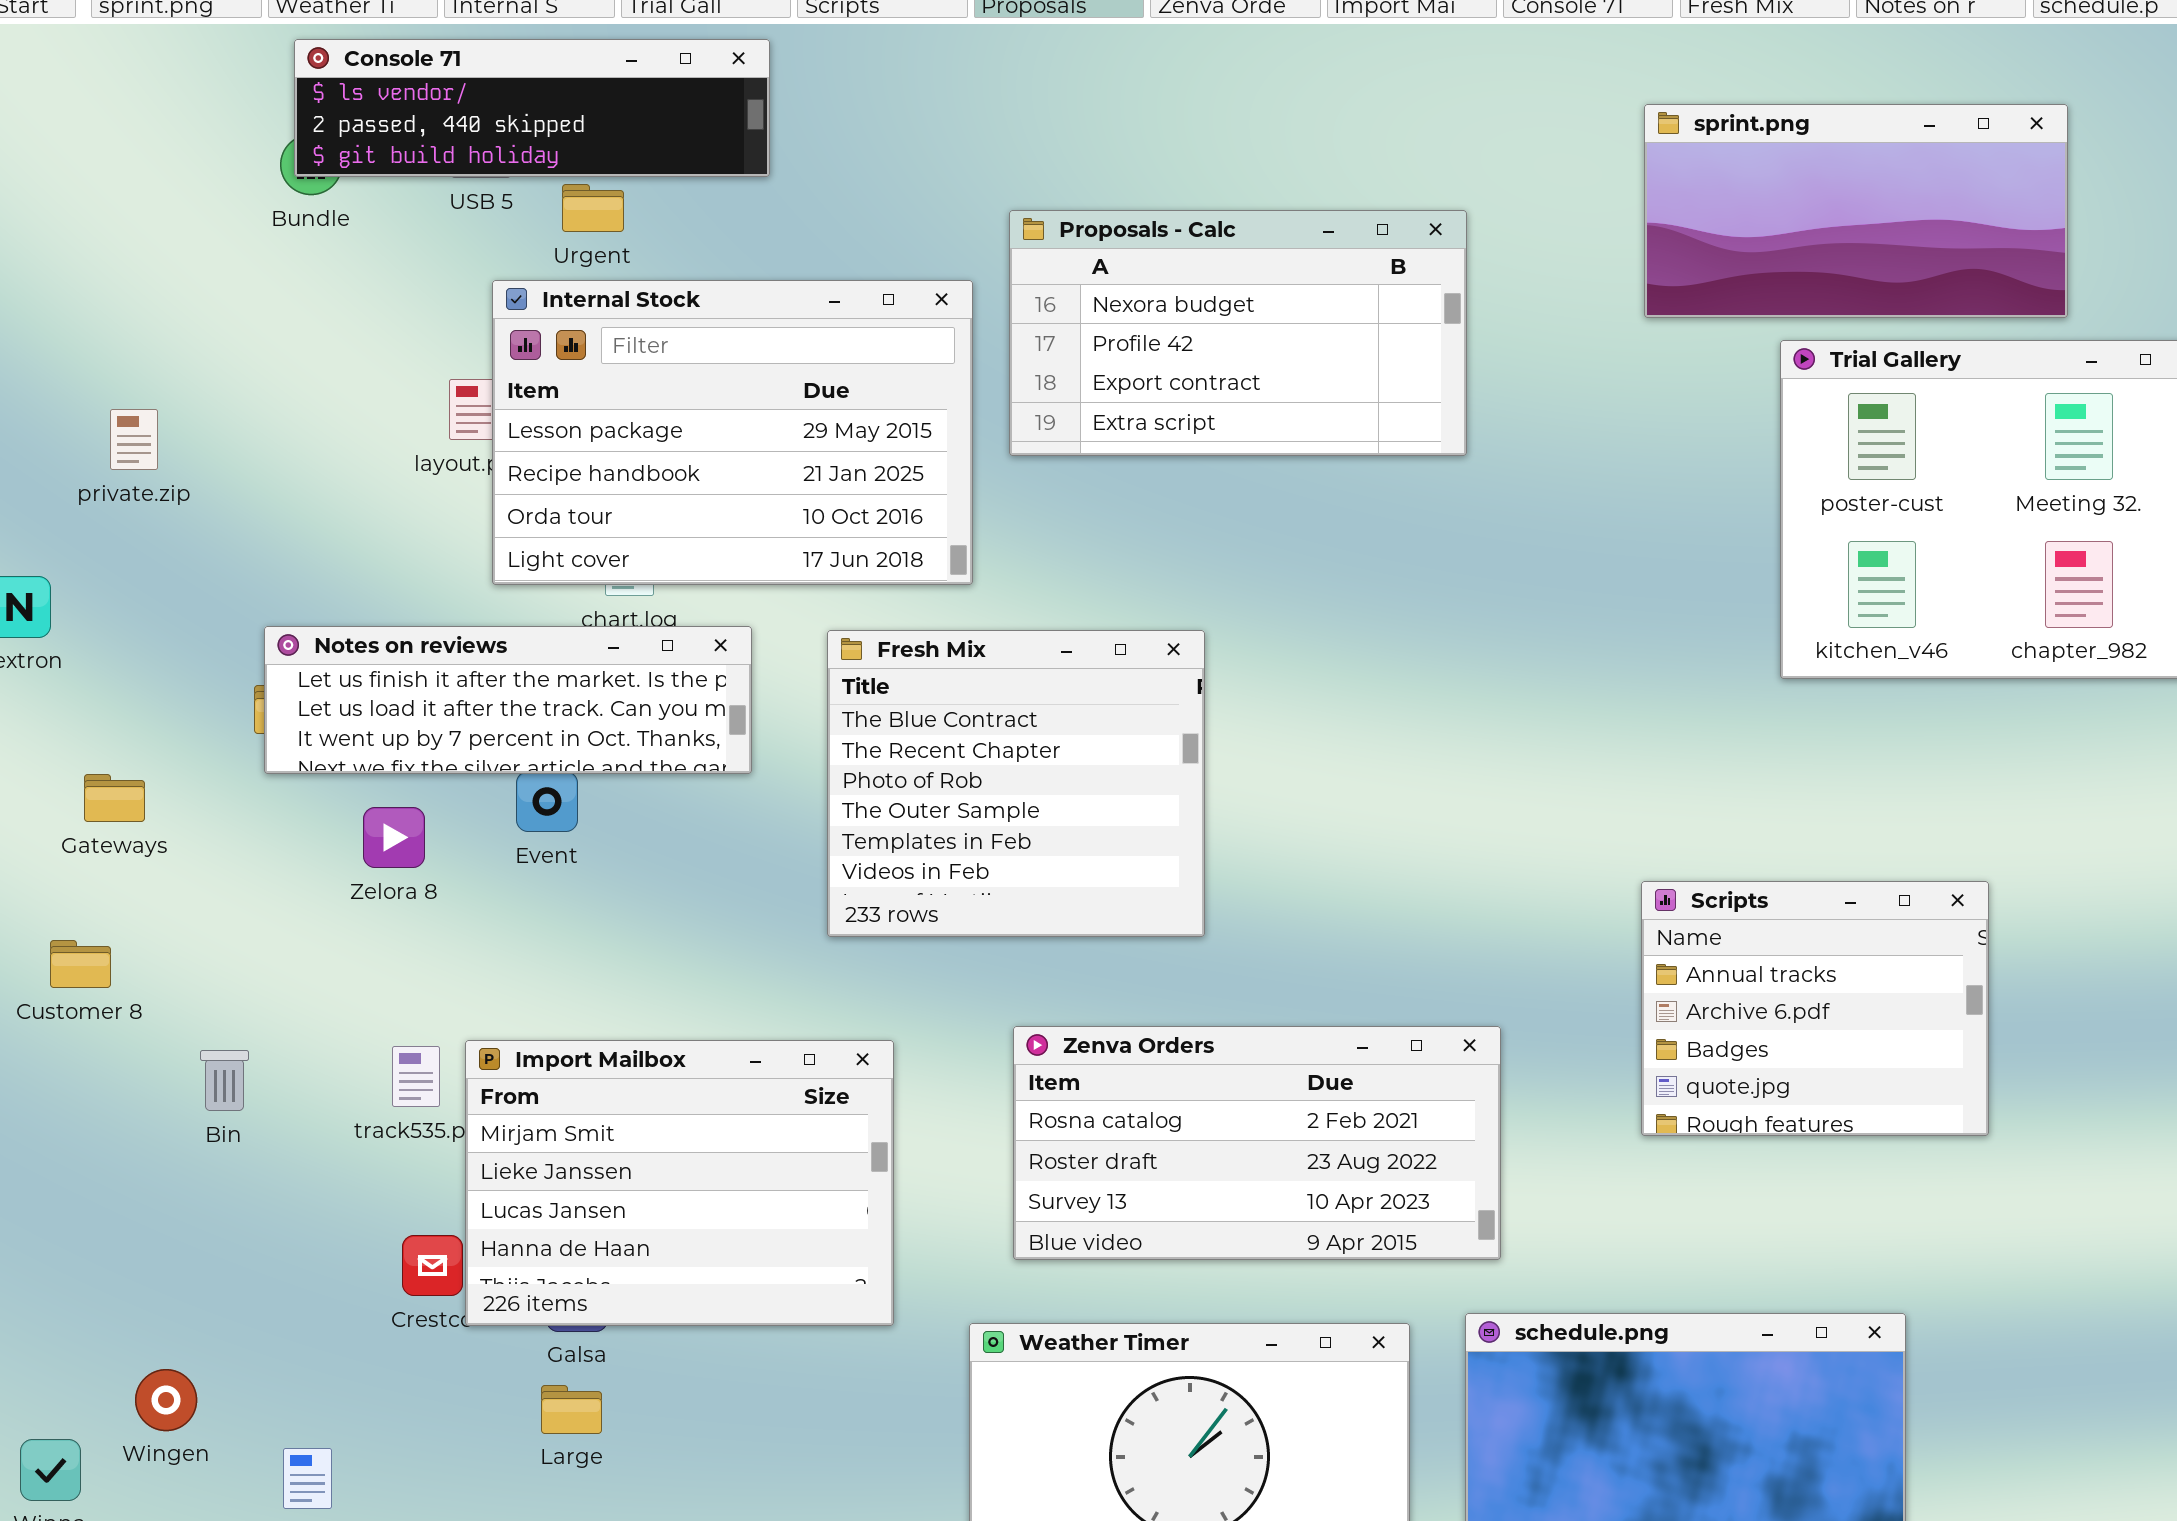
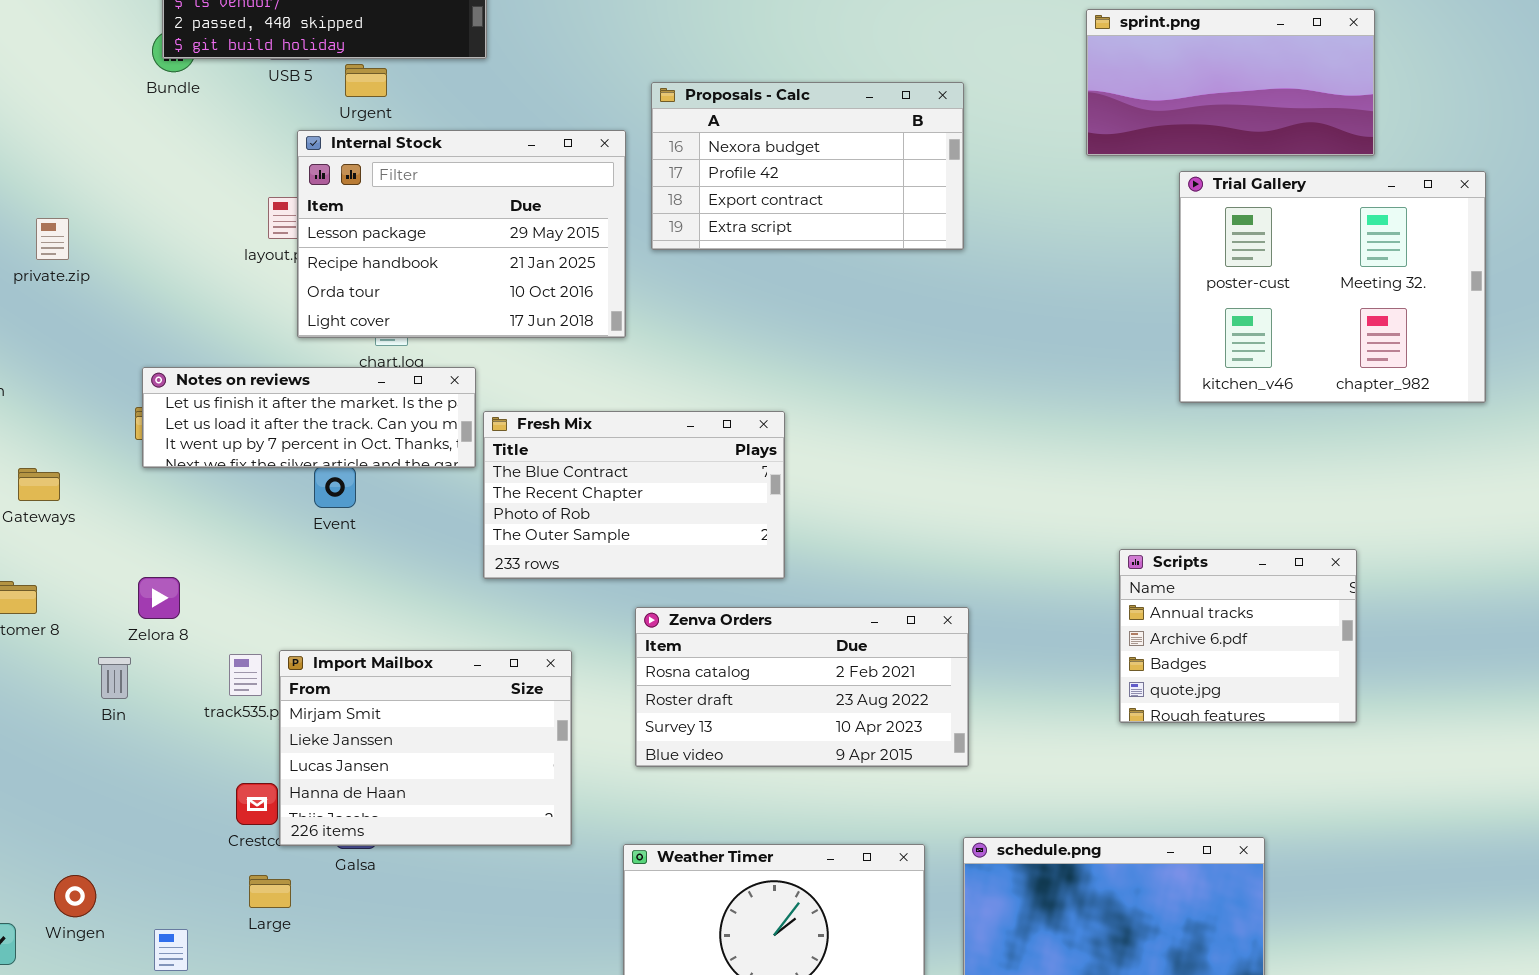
Fresh Mix: [827,630,1205,937] -> [483,411,785,579], resized
Zelora 8: [363,807,425,868] -> [138,577,180,619], moved
Scripts: [1641,881,1989,1136] -> [1119,549,1357,723], moved
Zenva Orders: [1013,1026,1501,1260] -> [635,607,969,767], moved
Large: [541,1385,602,1434] -> [249,875,291,908], moved

